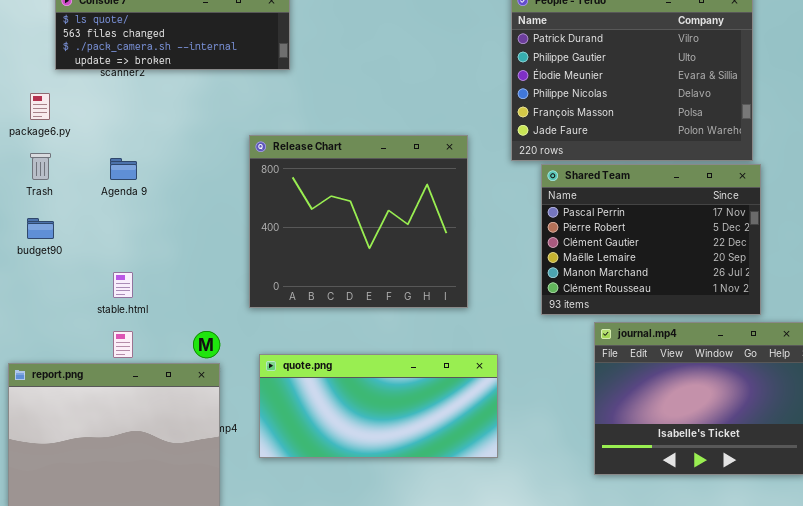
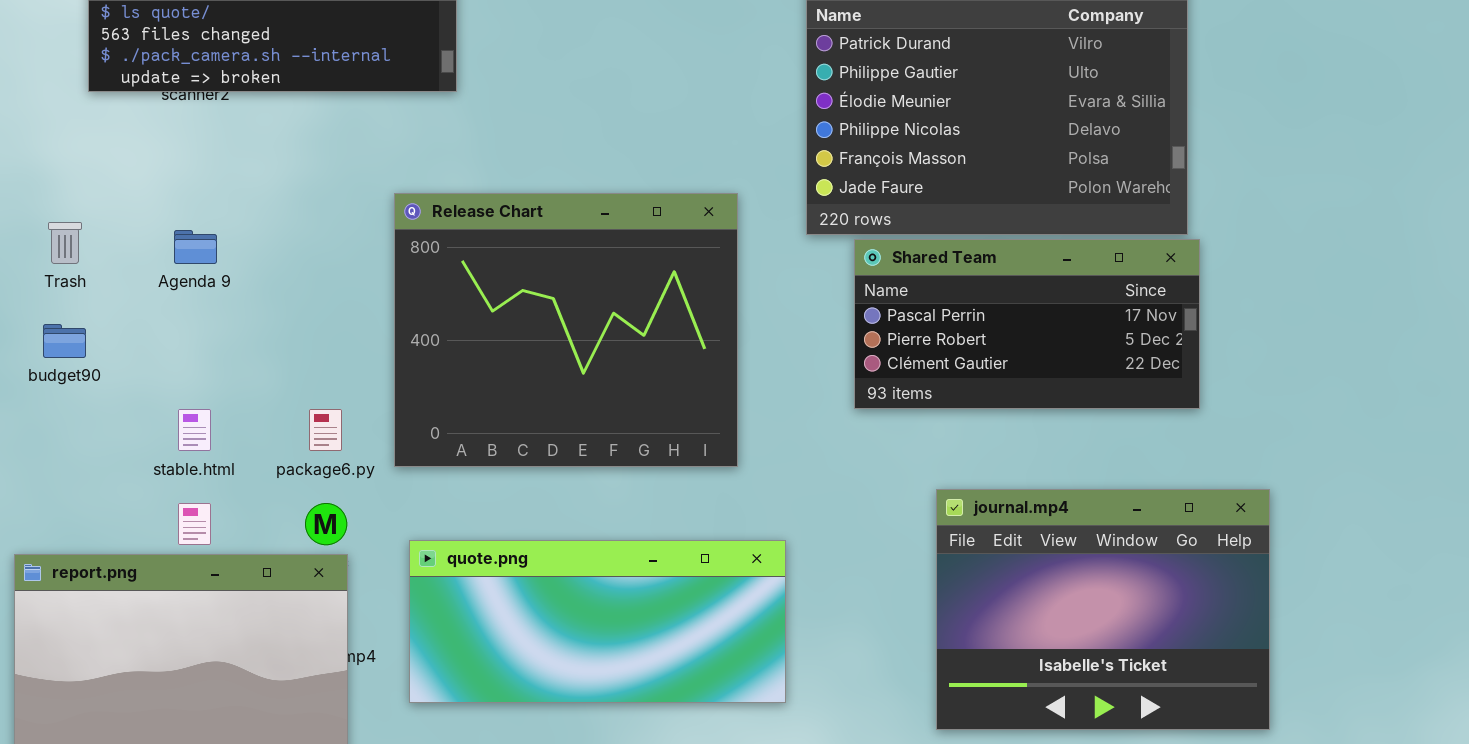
package6.py: [30,93,50,120] -> [309,409,342,451], moved
Shared Team: [541,164,761,315] -> [854,239,1200,409], resized

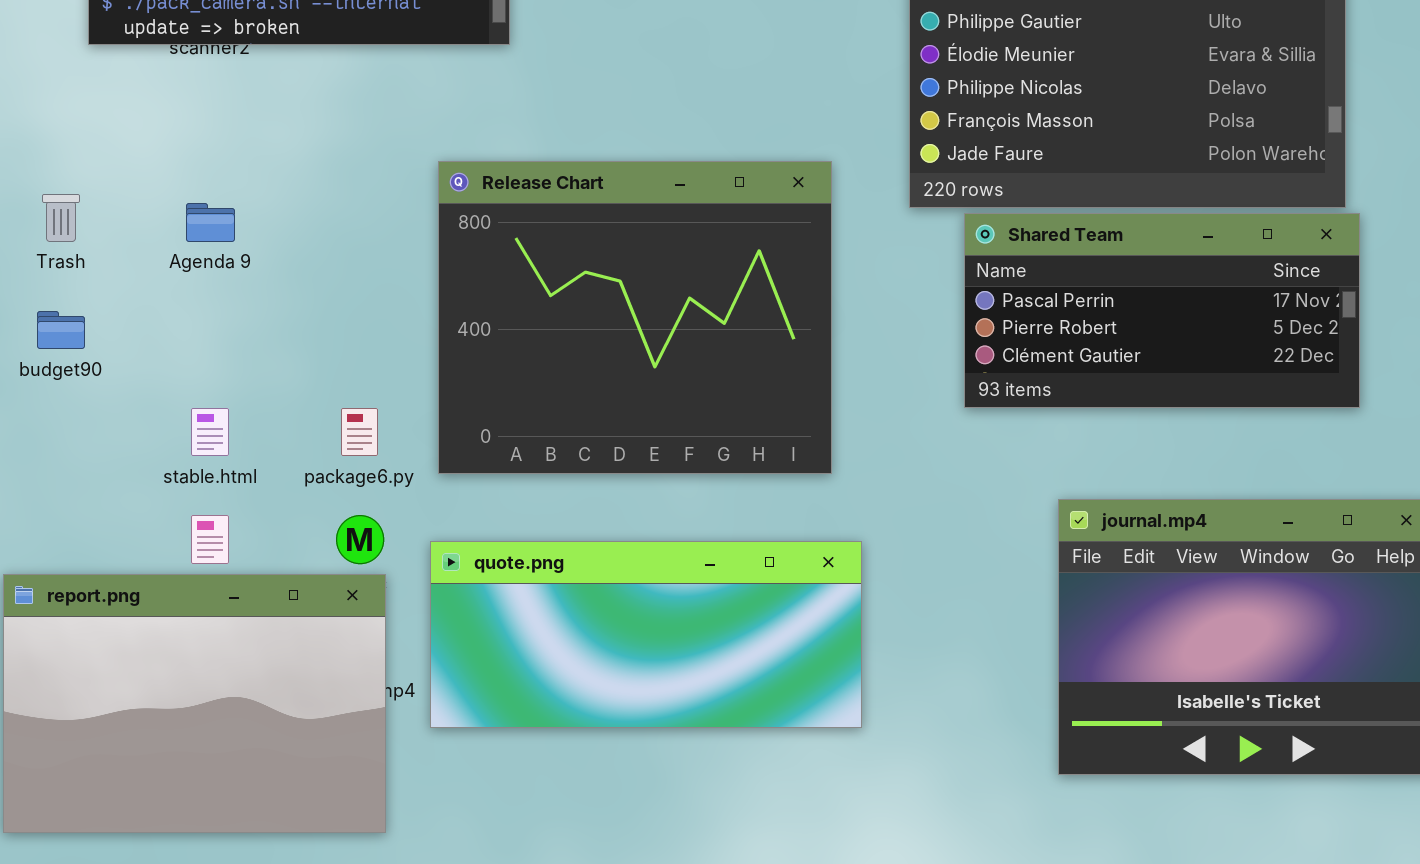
quote.png: [409,540,786,703] -> [430,541,862,728], moved

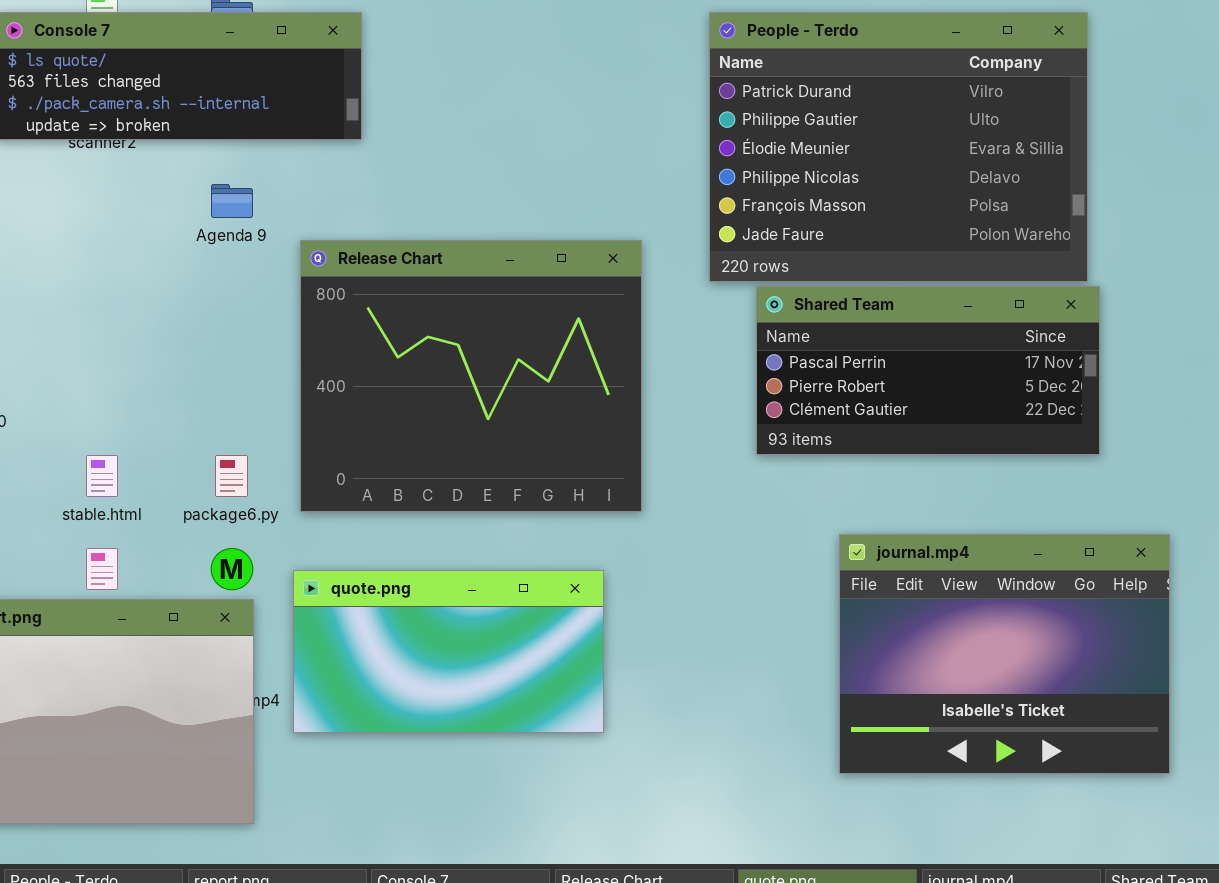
Agenda 9: [186,203,235,242] -> [211,184,253,218], moved
quote.png: [430,541,862,728] -> [293,570,604,733], resized

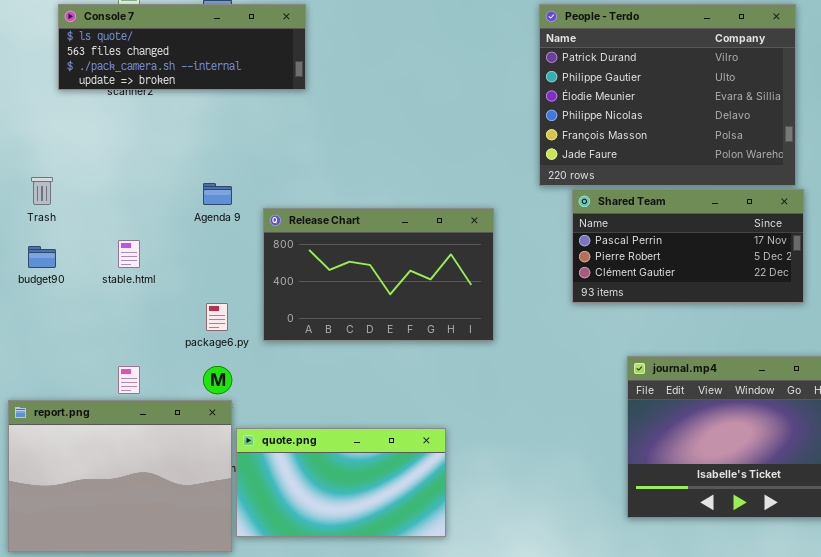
Agenda 9: [211,184,253,218] -> [203,183,232,205], moved
Release Chart: [300,240,642,512] -> [263,208,494,341], resized
stable.html: [86,455,118,497] -> [118,240,140,268], moved
quote.png: [293,570,604,733] -> [236,428,446,537], moved

